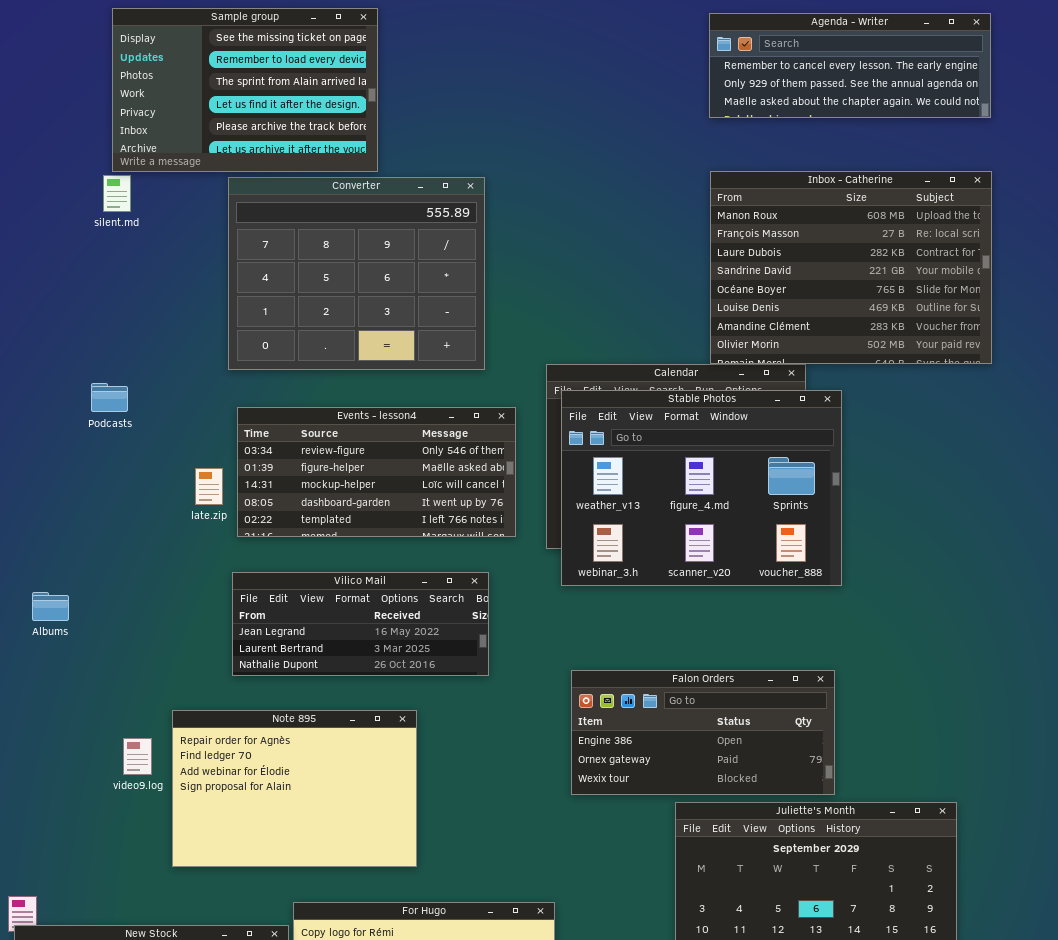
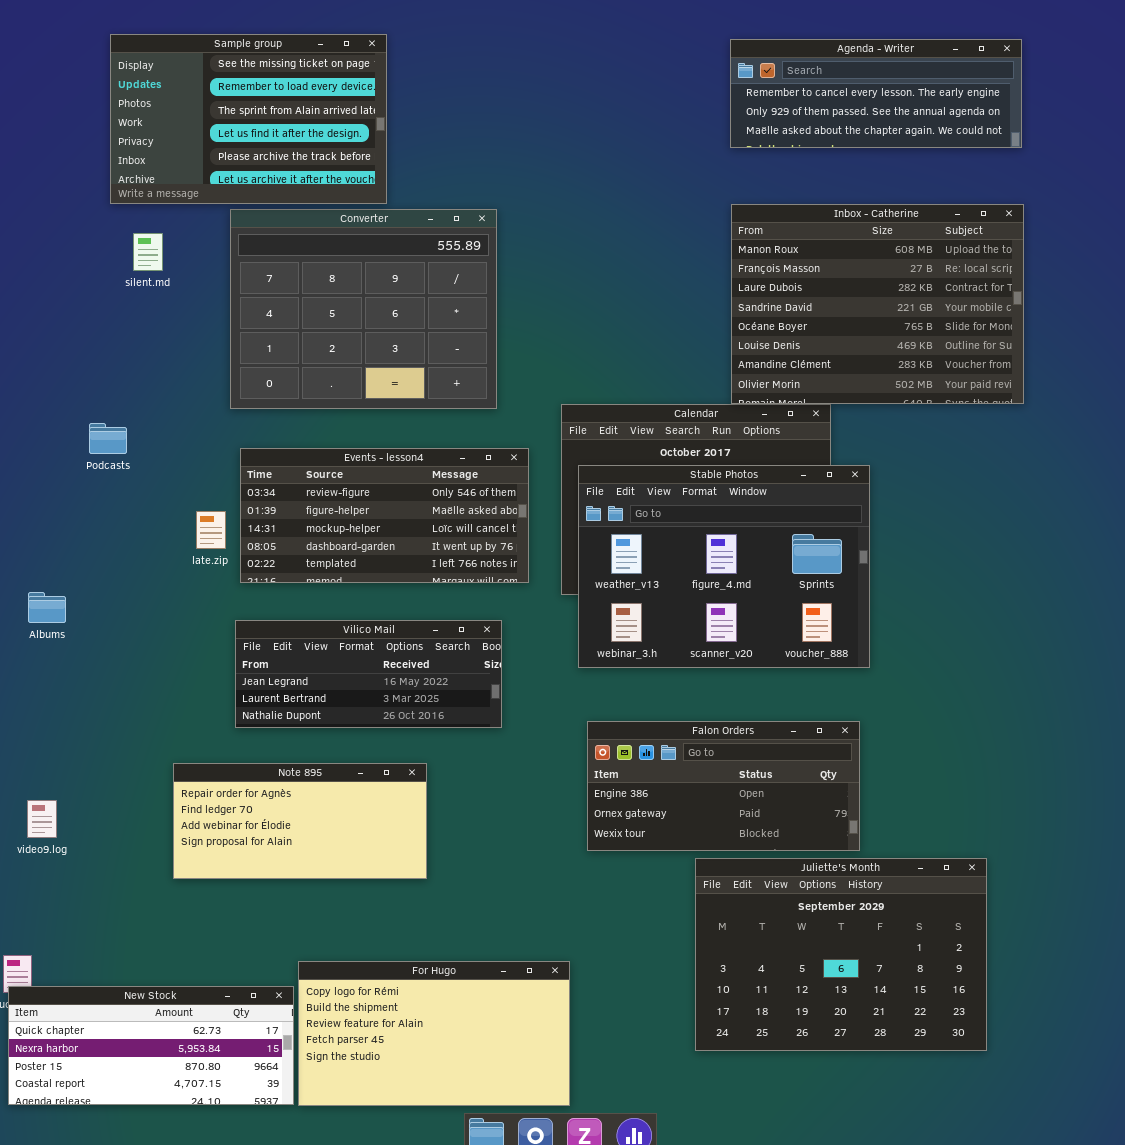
silent.md: [103,175,131,212] -> [133,233,163,271], moved
Stable Photos: [561,390,842,586] -> [578,465,870,668], moved
Albums: [32,592,69,621] -> [28,592,66,623], moved
Note 895: [172,710,417,867] -> [173,763,427,879], resized
video9.log: [123,738,152,775] -> [27,800,57,838], moved

